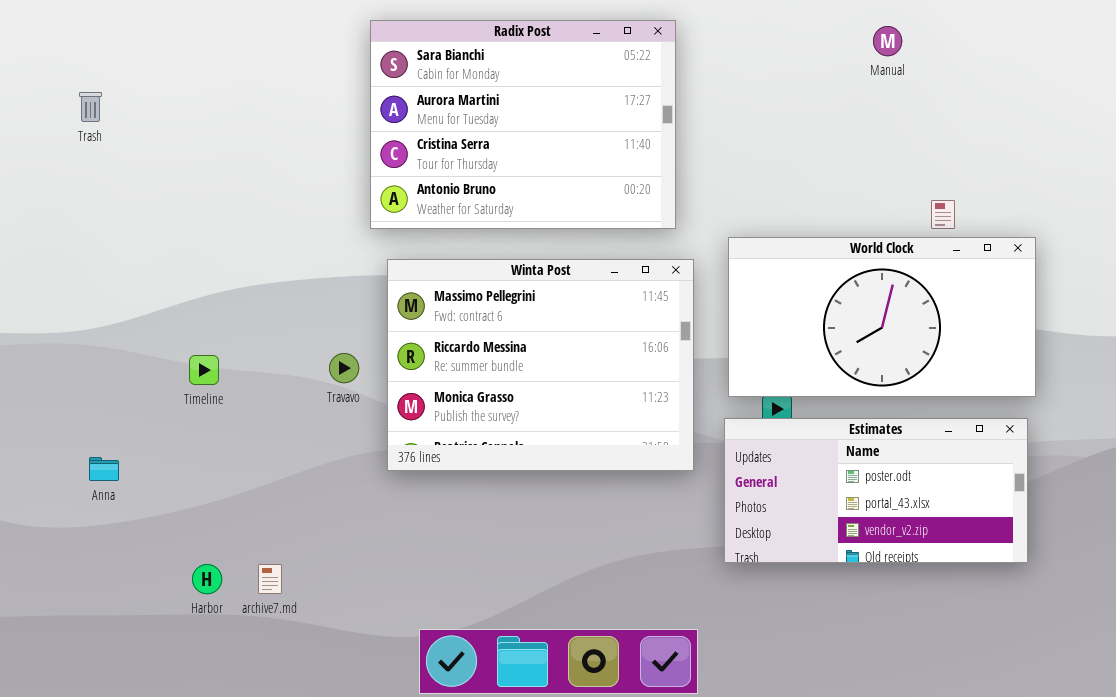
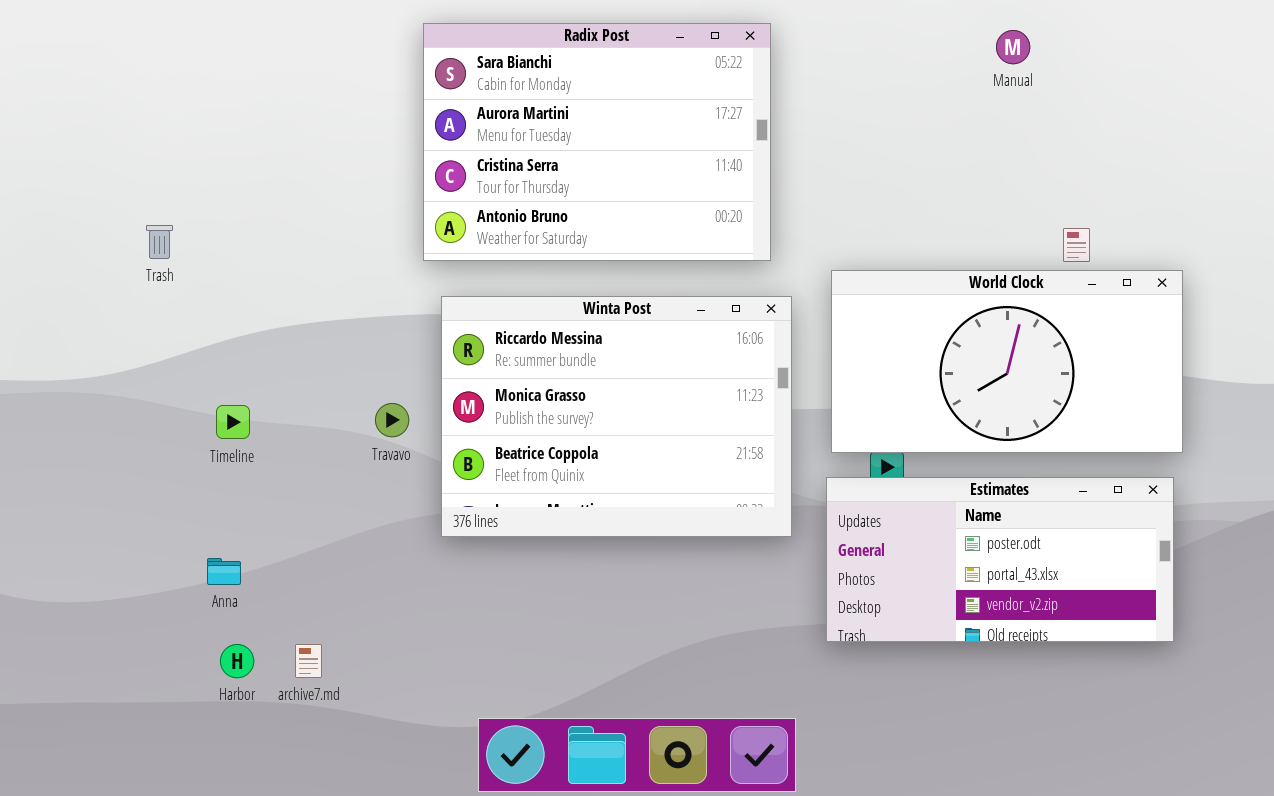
Trash: [79,92,102,122] -> [146,225,173,259], moved
Winta Post: [387,259,694,471] -> [441,296,792,537], scrolled down 1 row
Anna: [89,457,119,481] -> [207,558,241,585], moved

